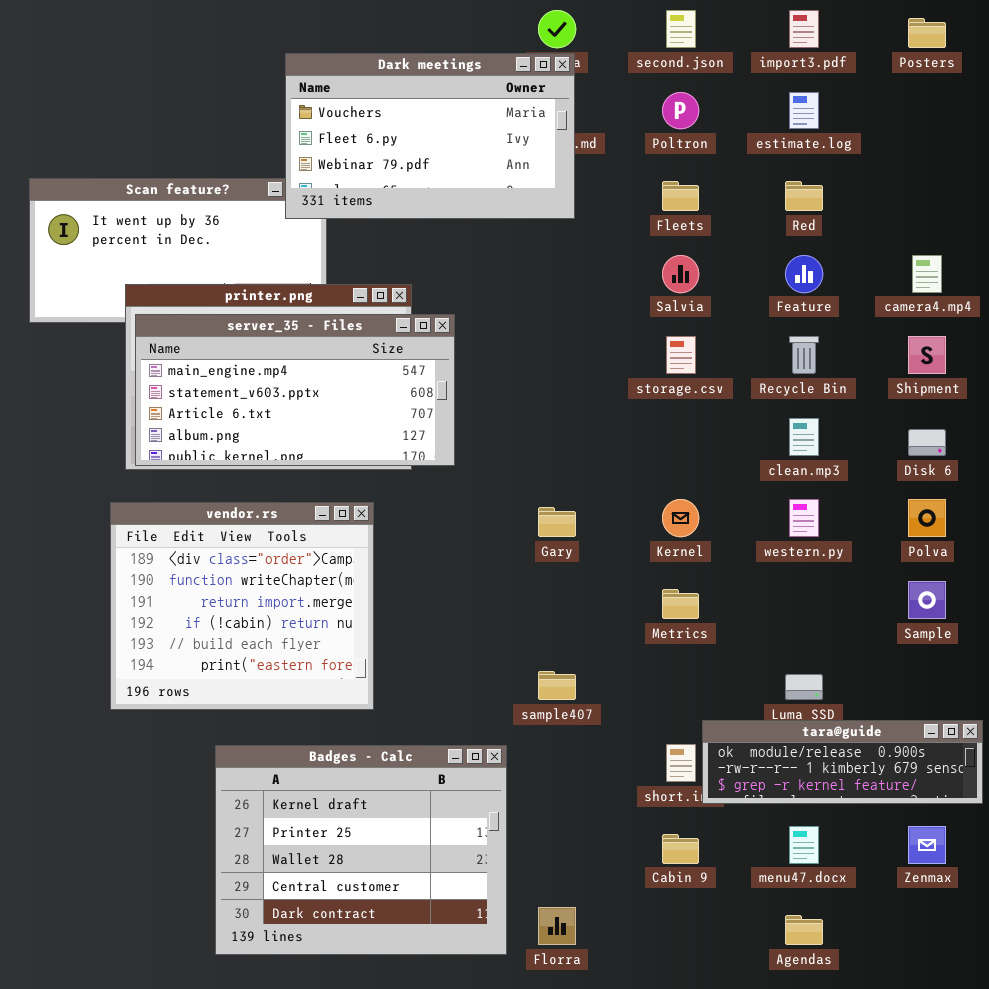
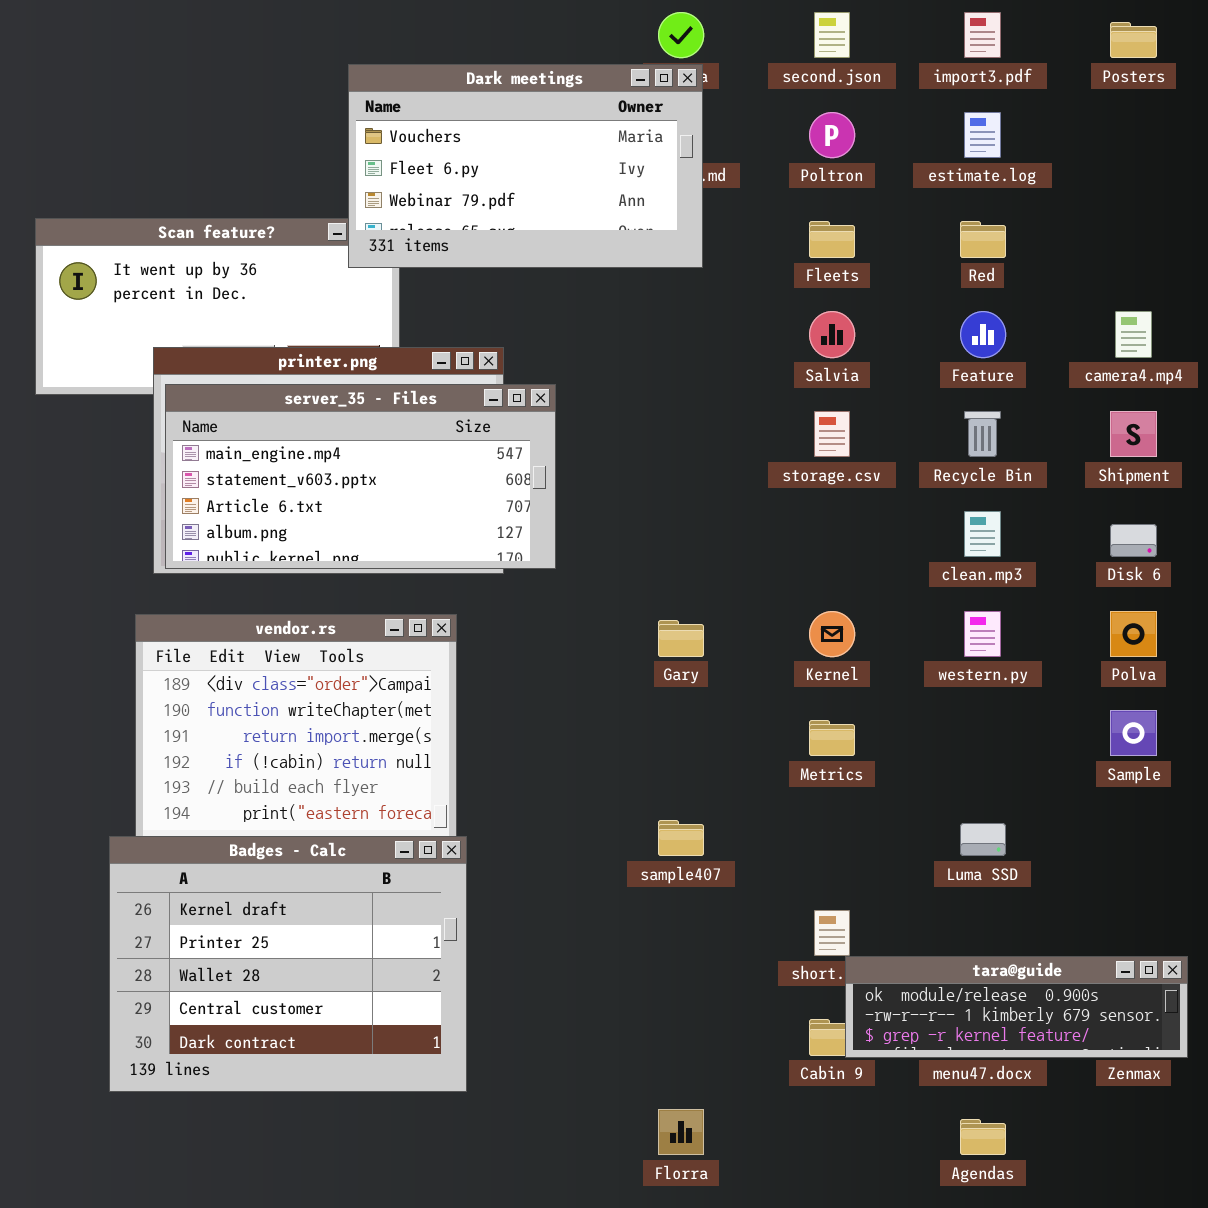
tara@guide: [702,720,983,804] -> [845,956,1188,1058], moved
Badges - Calc: [215,745,507,955] -> [109,836,467,1092], moved

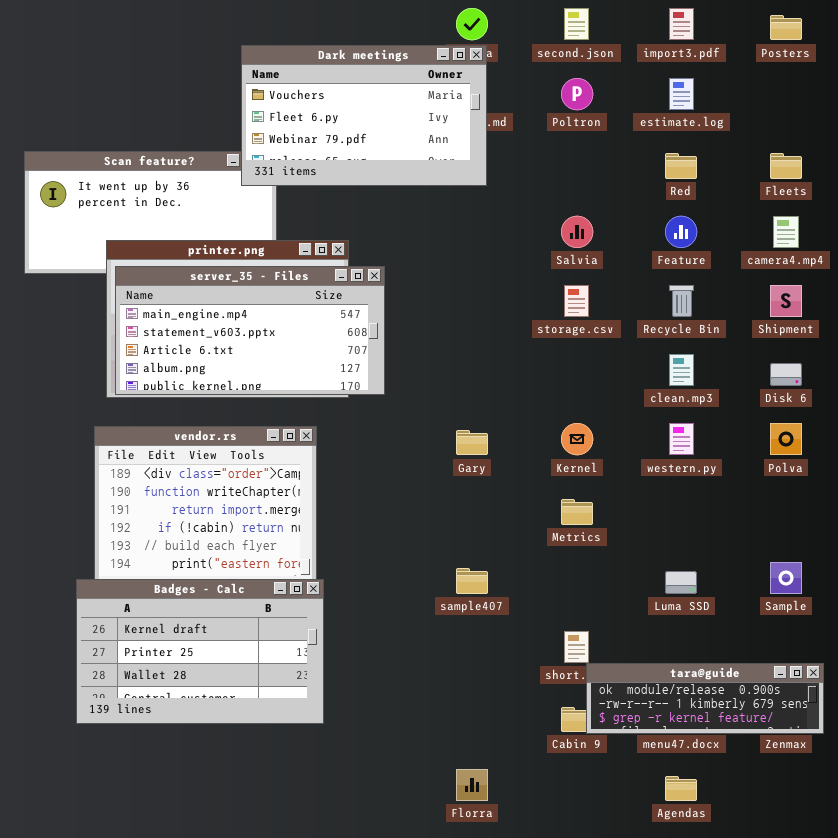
Fleets: [809,221,855,258] -> [770,153,802,179], moved
Sample: [1110,710,1157,756] -> [770,562,802,594], moved
Badges - Calc: [109,836,467,1092] -> [76,579,324,724], resized

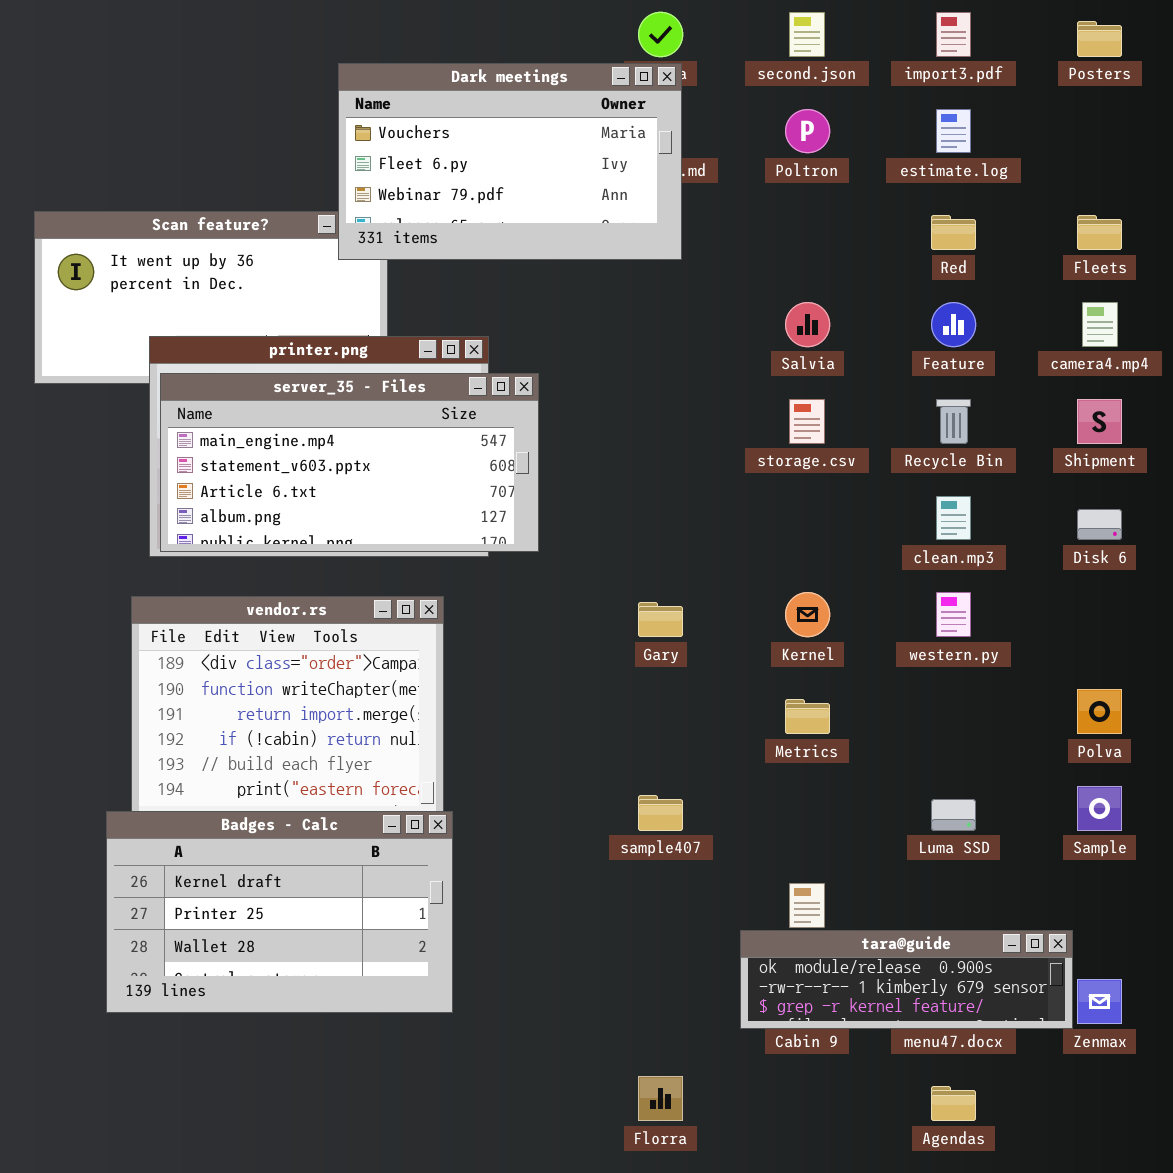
Polva: [770,423,802,455] -> [1077,689,1122,734], moved
tara@guide: [586,663,824,734] -> [740,930,1073,1029], moved

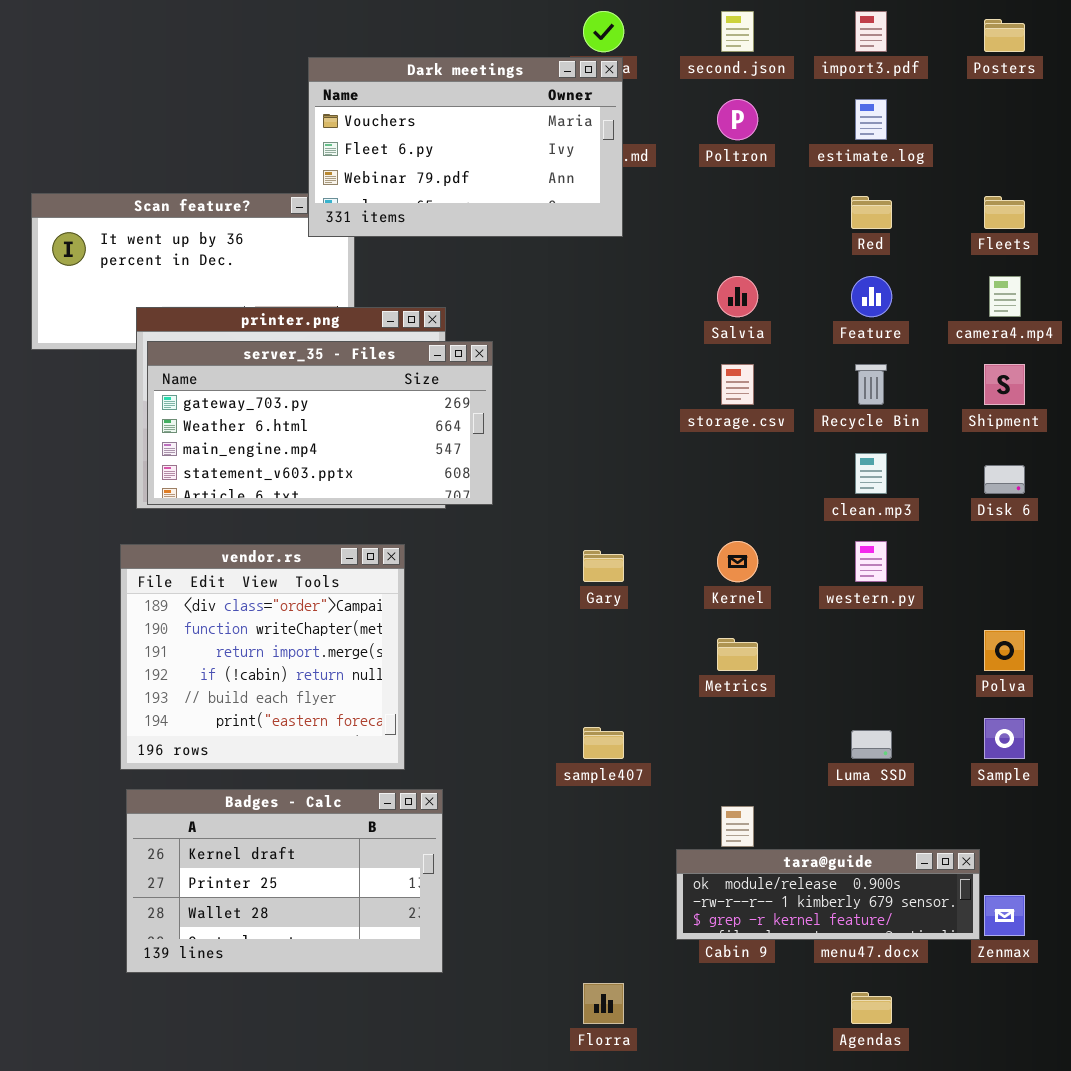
server_35 - Files: [160,373,539,552] -> [147,341,493,505], scrolled up 2 rows
Badges - Calc: [106,811,453,1013] -> [126,789,443,973], moved

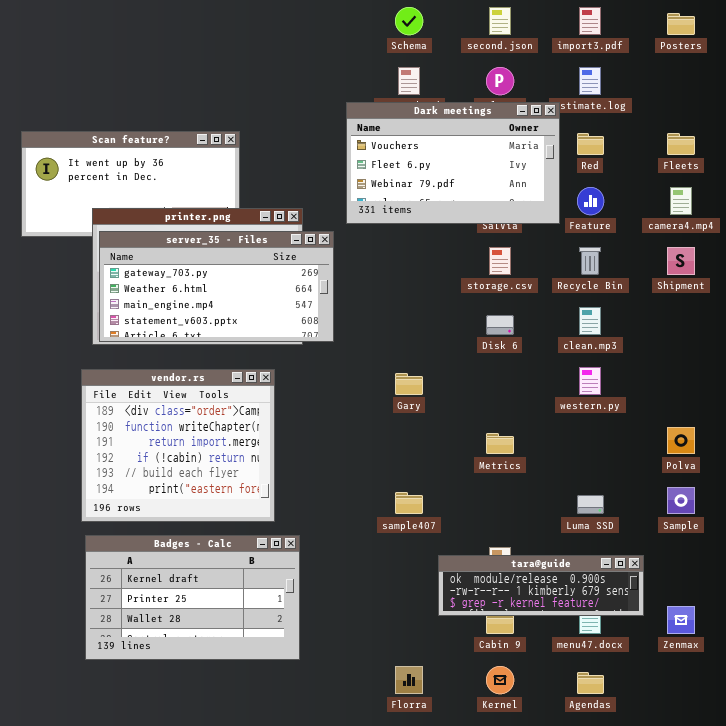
Dark meetings: [308,57,623,237] -> [346,102,560,224], moved
Disk 6: [984,465,1025,494] -> [486,315,514,335], moved
Kernel: [717,541,758,582] -> [486,666,514,694], moved
tara@guide: [676,849,980,940] -> [438,555,644,616], moved

